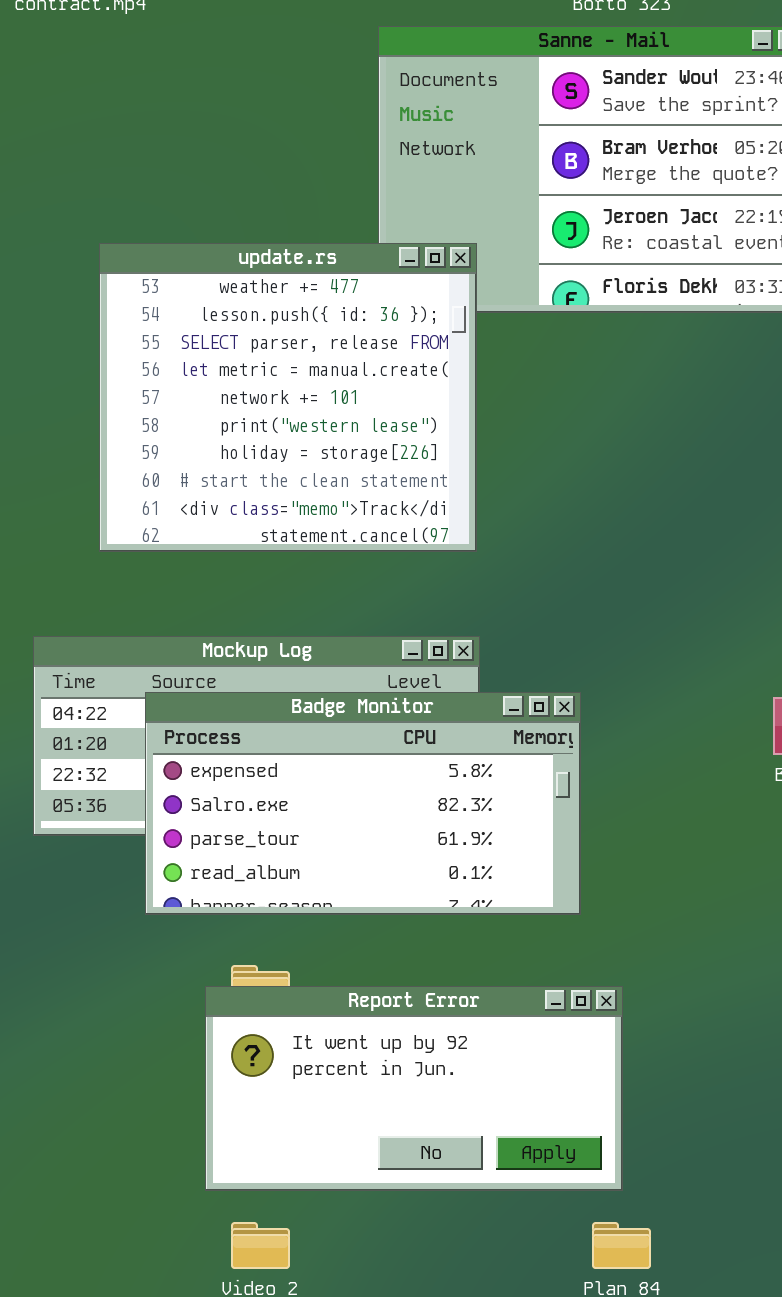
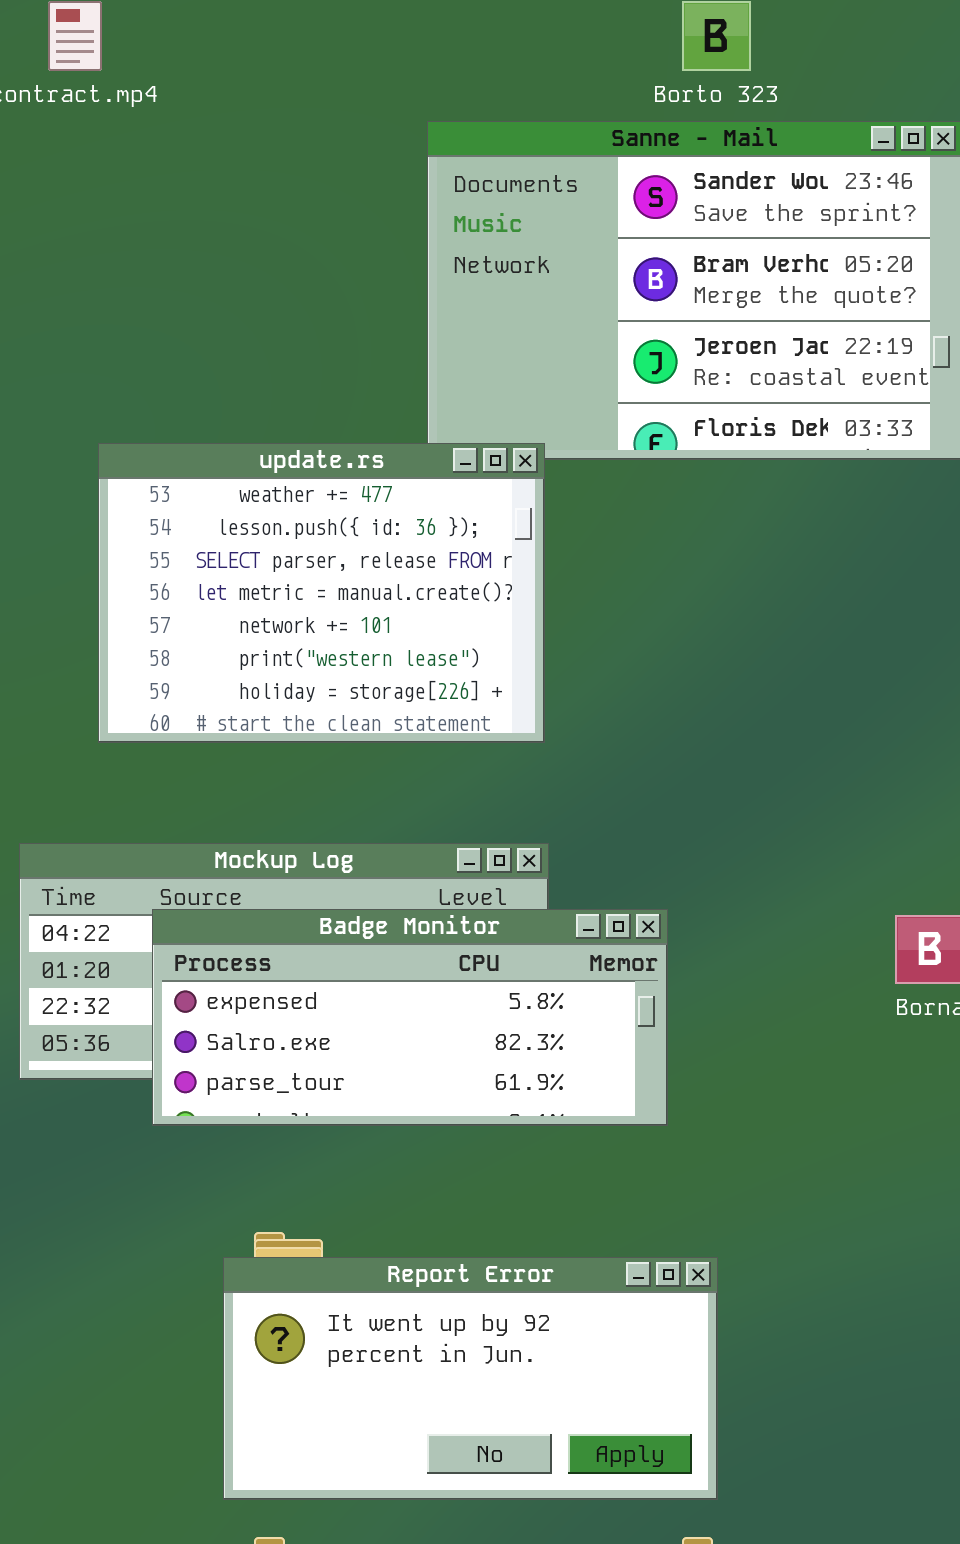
update.rs: [99,243,477,552] -> [98,443,545,743], resized
Badge Monitor: [145,692,581,915] -> [152,909,668,1126], resized

